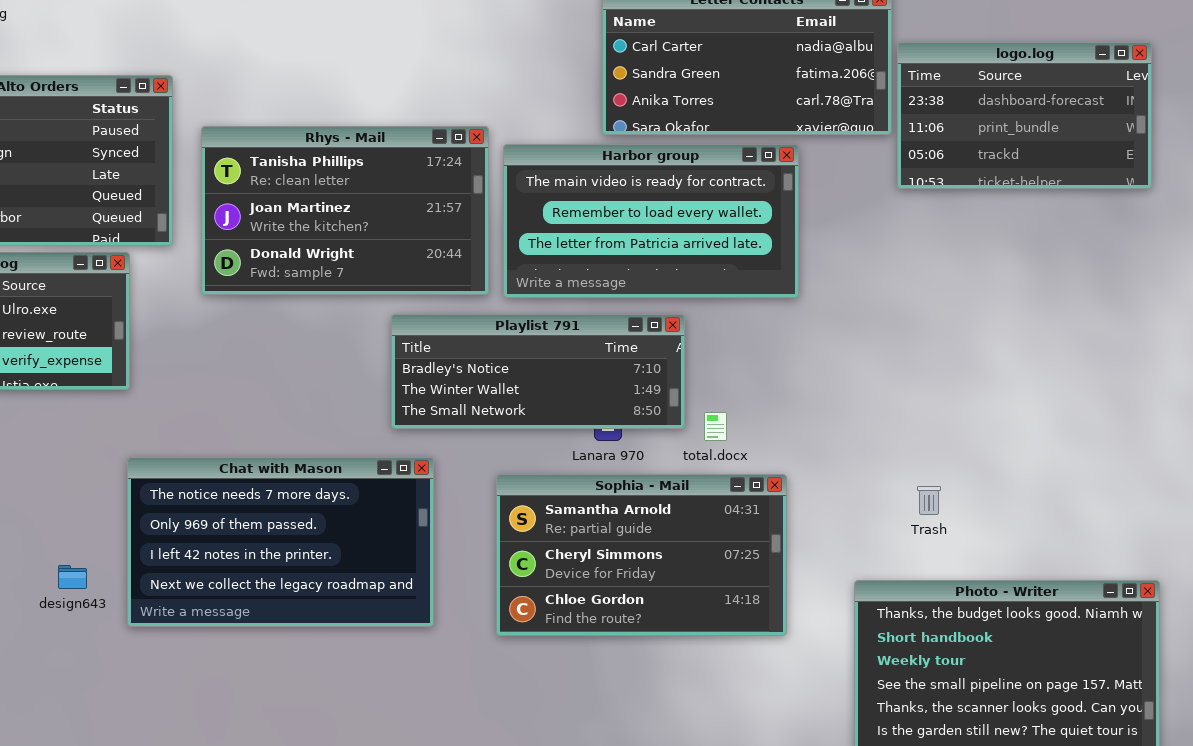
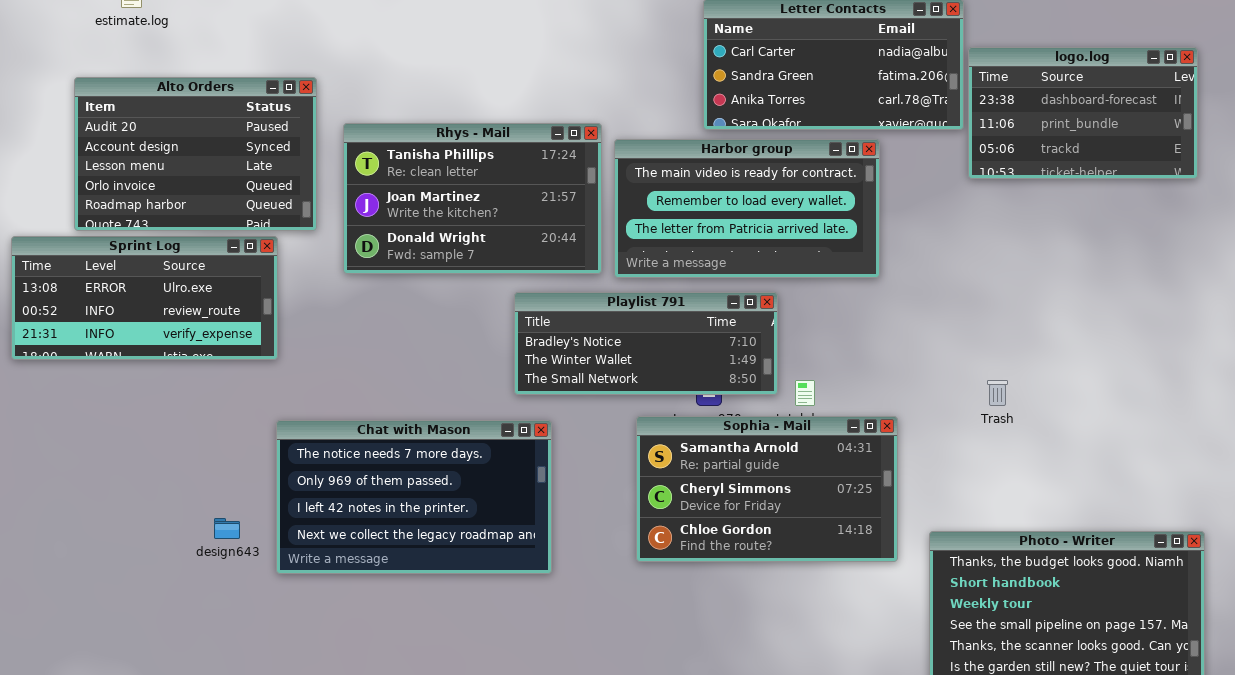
Sophia - Mail: [496,474,787,636] -> [636,416,898,562], moved
Trash: [917,486,941,515] -> [987,380,1008,406], moved

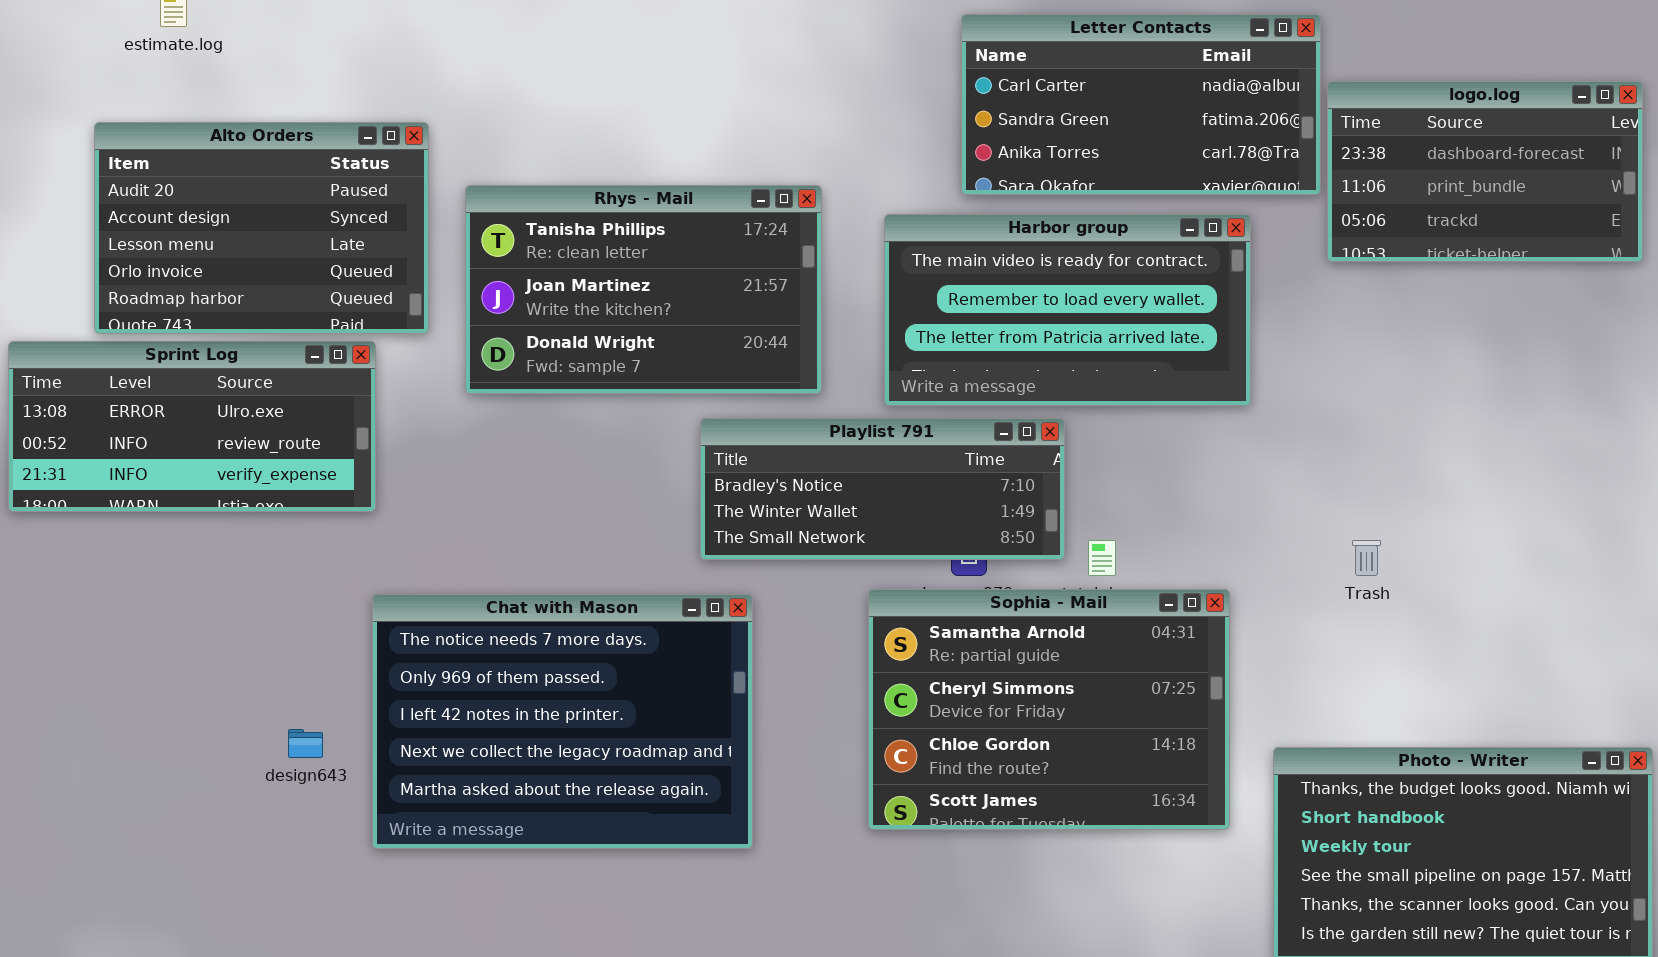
Harbor group: [614,139,880,278] -> [884,214,1251,406], moved
Sophia - Mail: [636,416,898,562] -> [868,589,1230,830], resized
Chat with Mason: [276,420,552,574] -> [372,594,753,849], resized

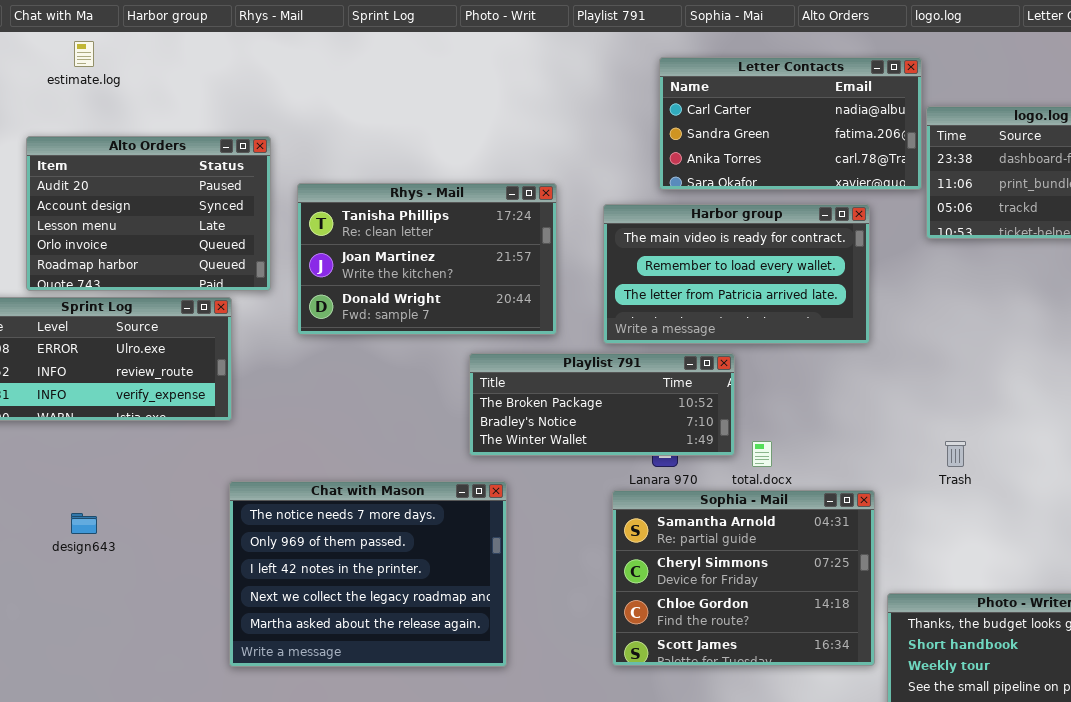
Playlist 791: [700,418,1065,560] -> [469,353,735,456], scrolled up 1 row
Sophia - Mail: [868,589,1230,830] -> [612,490,875,666], moved
design643: [288,729,323,758] -> [71,513,97,534], moved

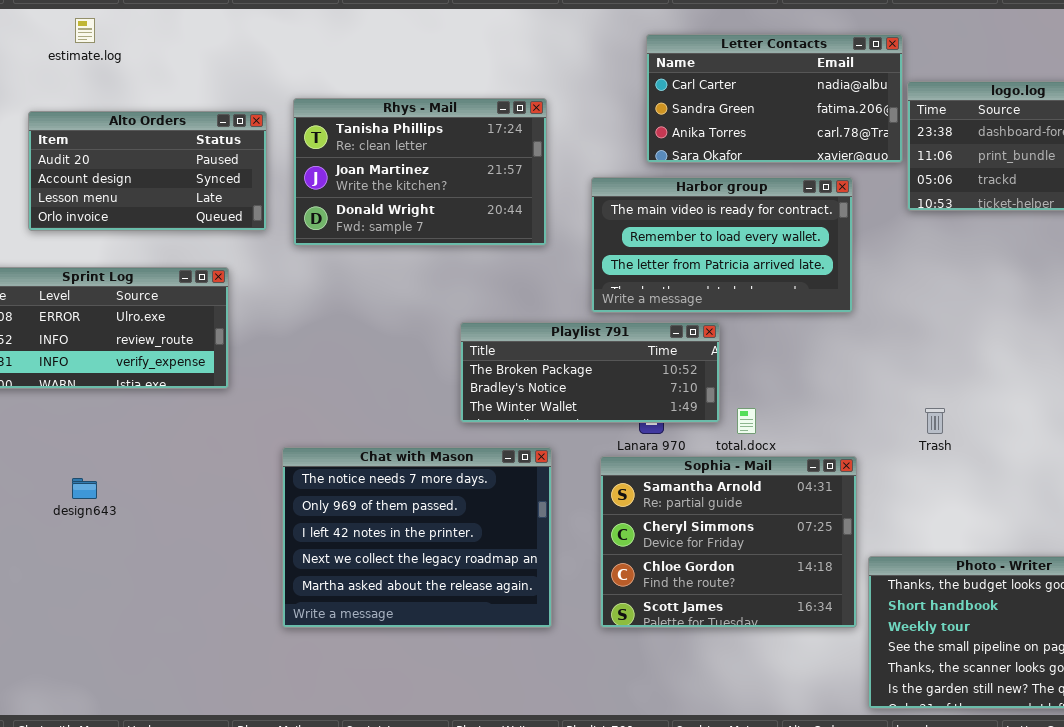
Alto Orders: [26,136,271,291] -> [28,111,267,231], resized
Rhys - Mail: [297,183,557,335] -> [293,98,547,246], moved
Chat with Mason: [229,481,507,667] -> [282,447,552,628], moved

